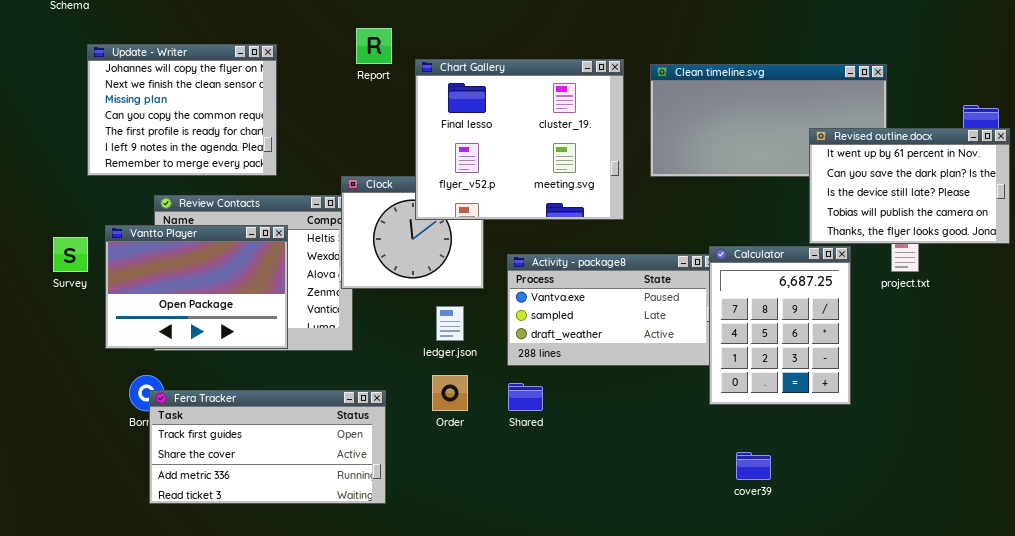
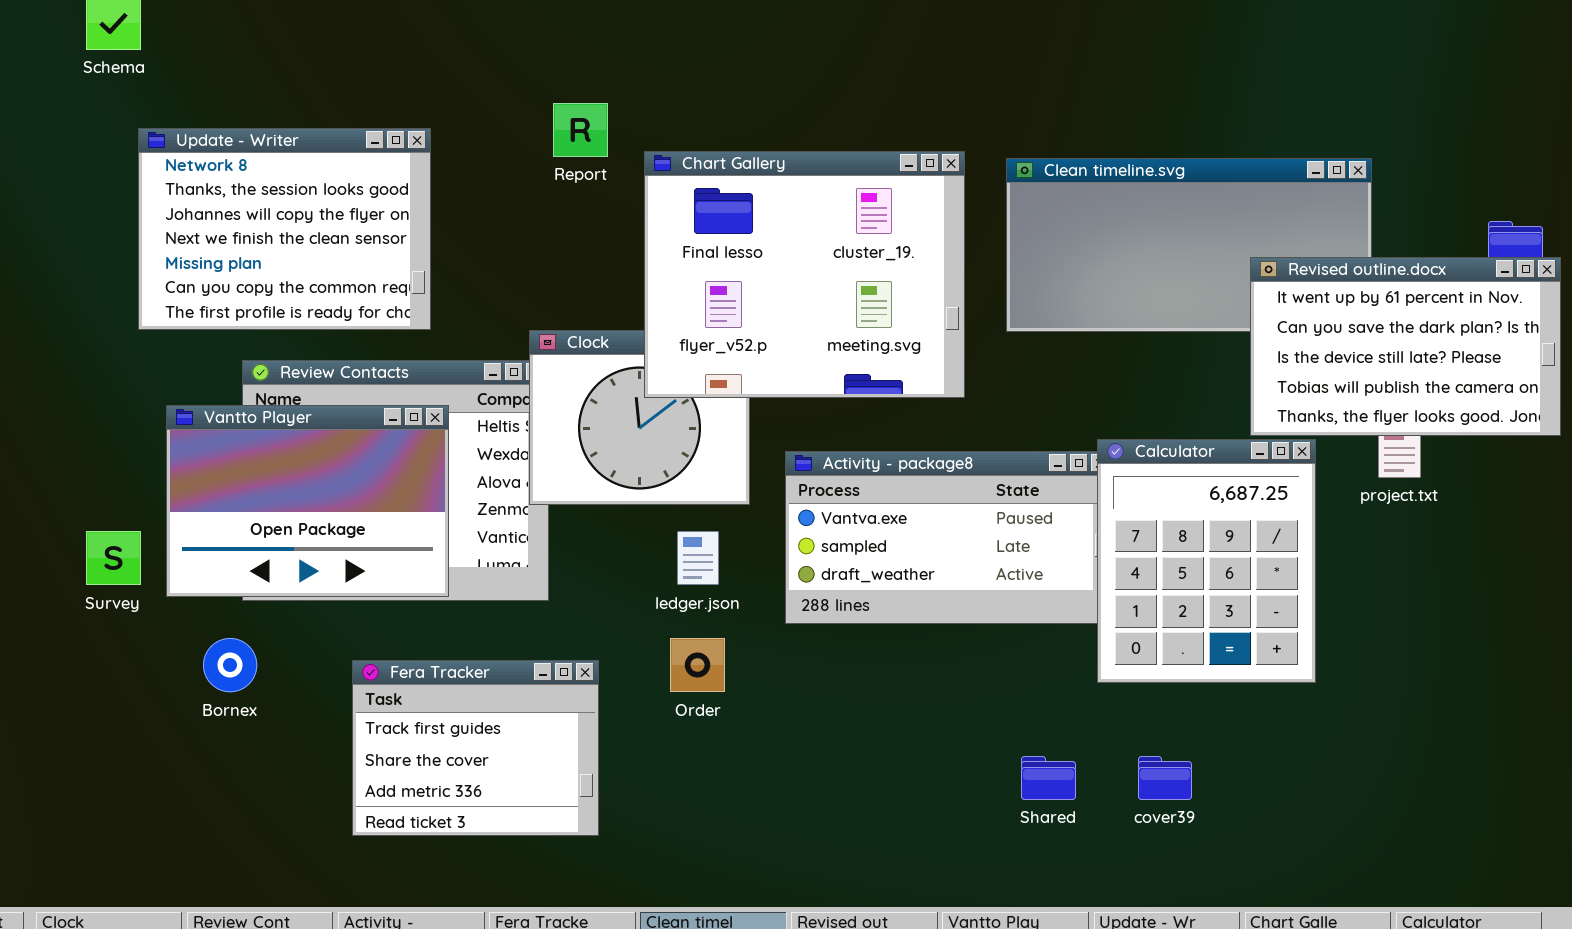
Update - Writer: [87,44,277,176] -> [138,128,431,330], scrolled up 2 rows
Survey: [53,237,88,272] -> [86,531,141,585], moved
Shared: [508,383,543,411] -> [1021,756,1076,800], moved
Fera Tracker: [149,390,386,504] -> [352,660,599,836], resized

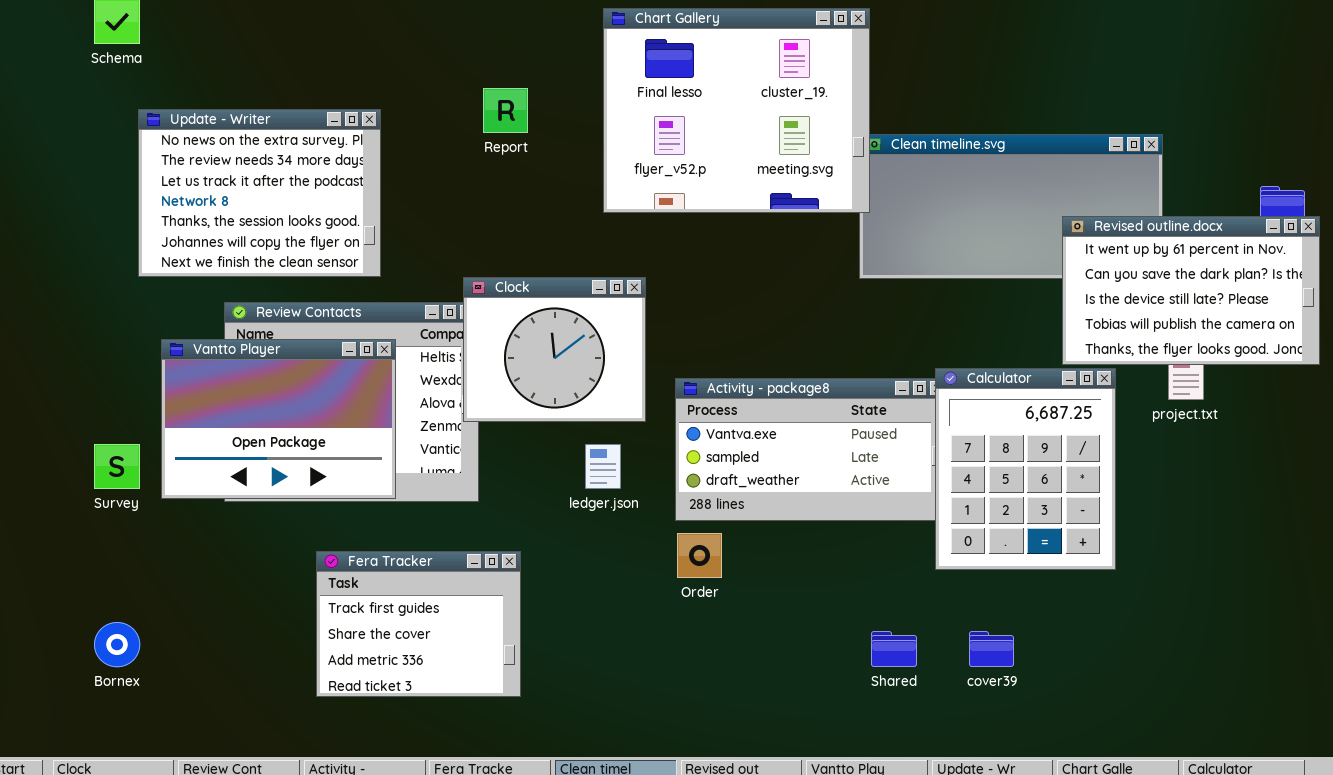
Update - Writer: [138,128,431,330] -> [138,109,381,277], scrolled up 3 rows
Chart Gallery: [644,151,965,398] -> [603,8,870,213], moved
Bornex: [203,638,257,692] -> [94,622,140,667], moved
Order: [670,638,725,692] -> [677,533,722,578], moved

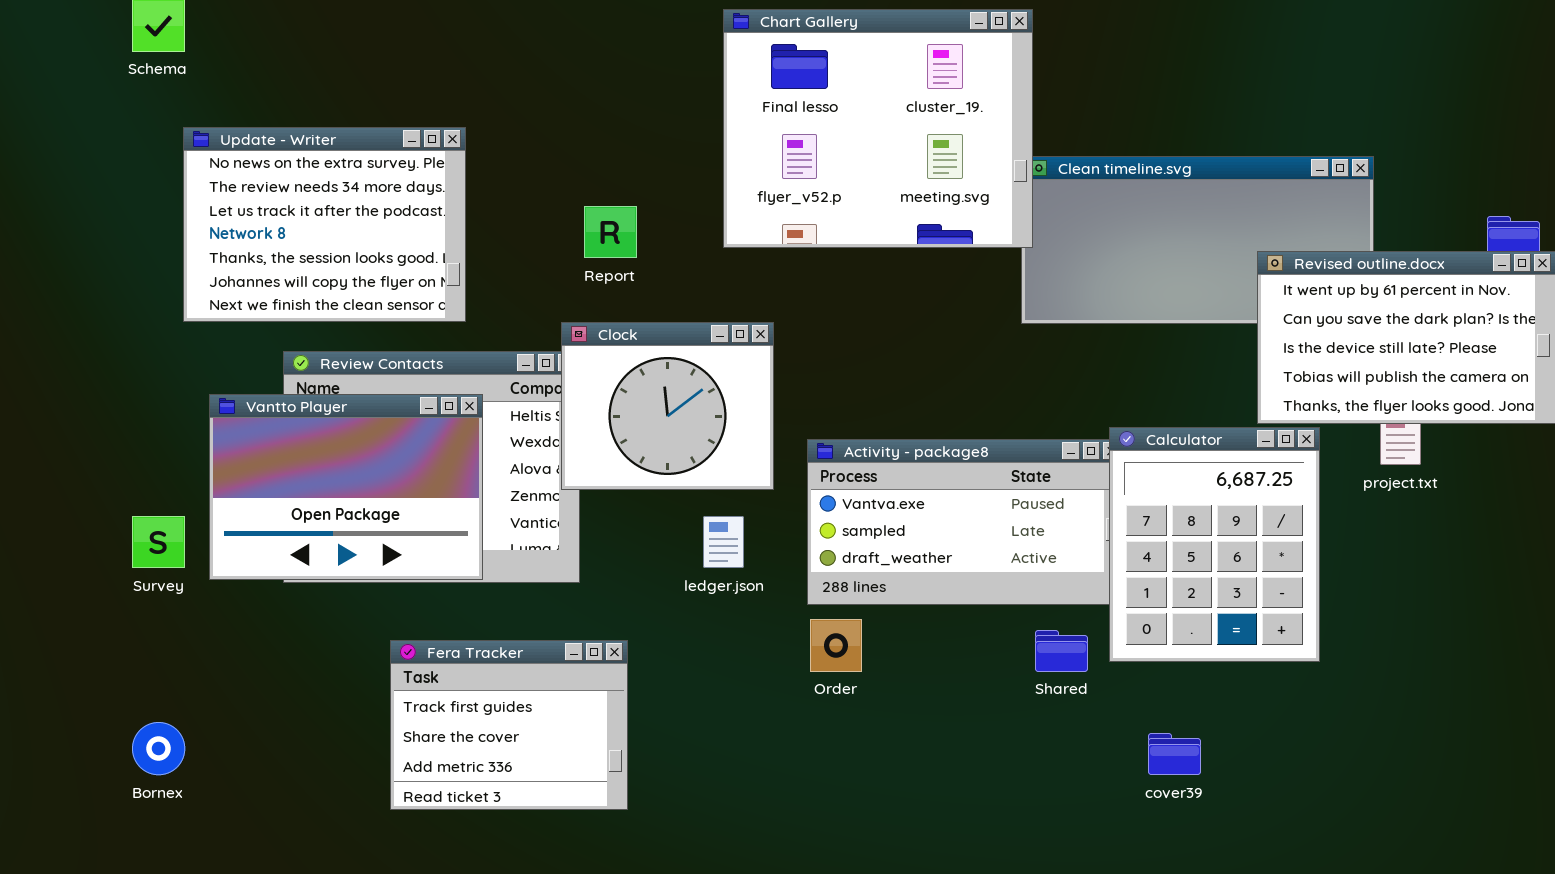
Report: [483,88,528,133] -> [584,206,637,258], moved
Shared: [871,631,917,667] -> [1035,630,1088,672], moved

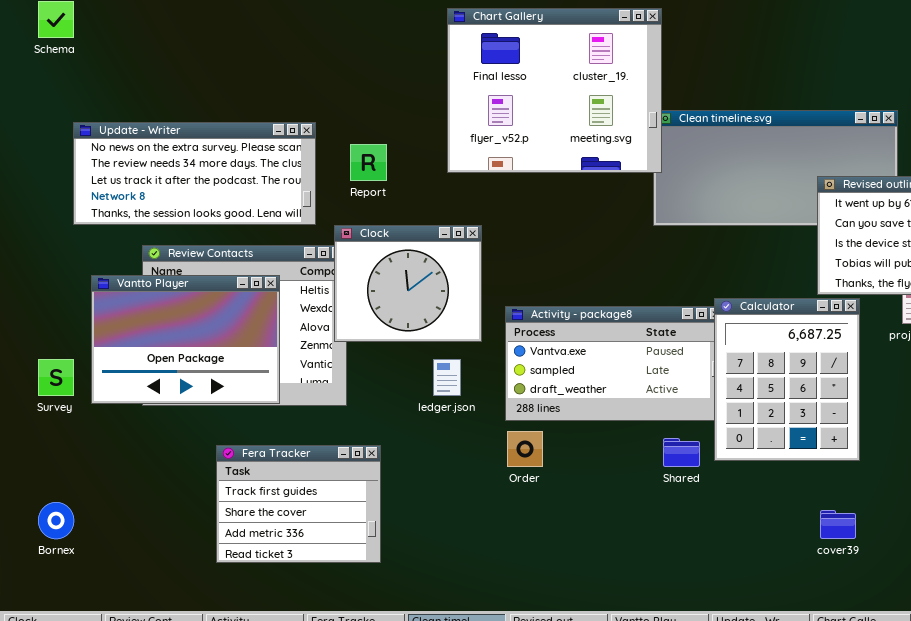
Update - Writer: [183,127,466,322] -> [73,122,316,225], resized
cover39: [1148,733,1201,775] -> [820,510,856,539], moved

